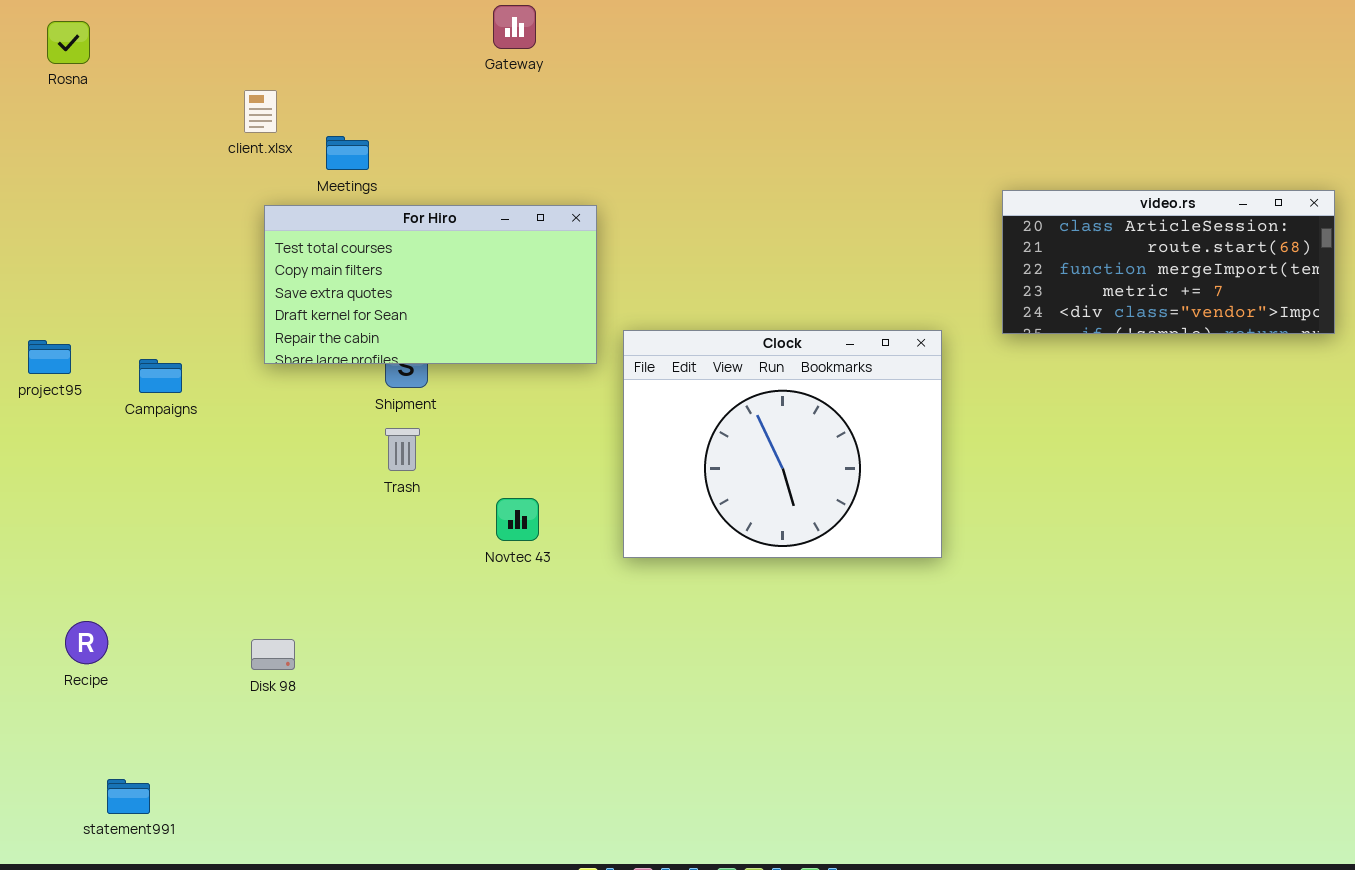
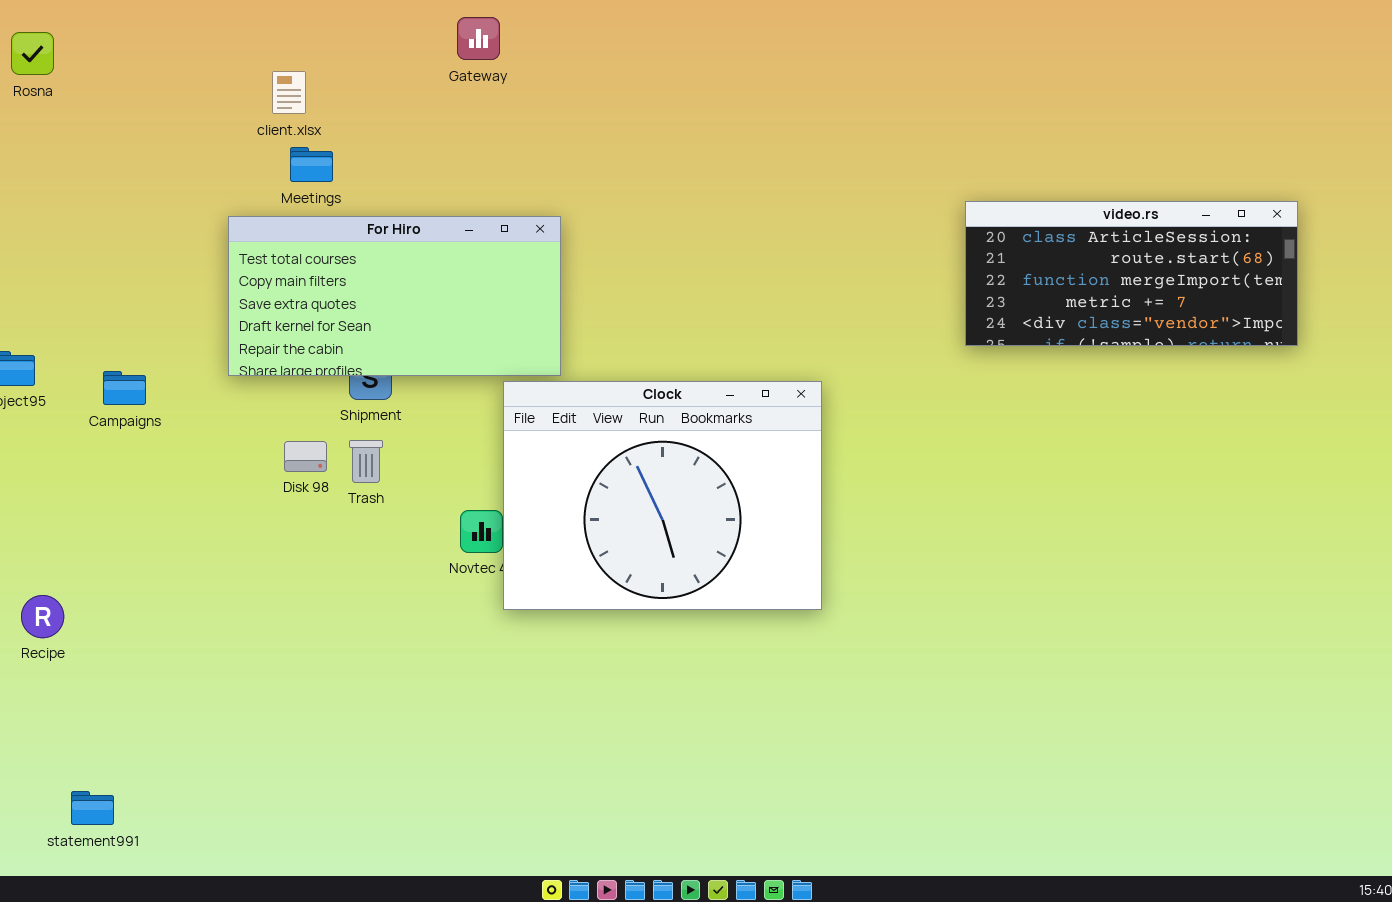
client.xlsx: [244,90,277,133] -> [272,71,306,114], moved
Clock: [623,330,942,558] -> [503,381,822,610], moved
Recipe: [65,621,108,664] -> [21,595,64,638], moved
Disk 98: [251,639,295,670] -> [284,441,327,472], moved

